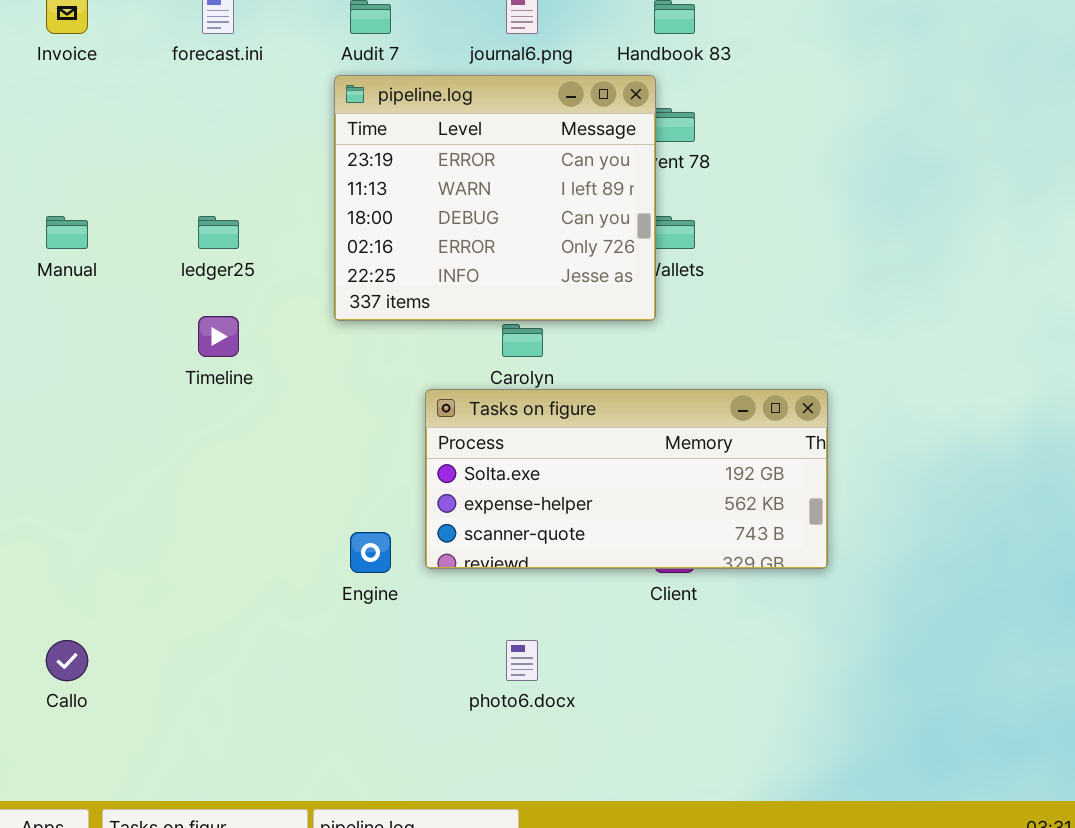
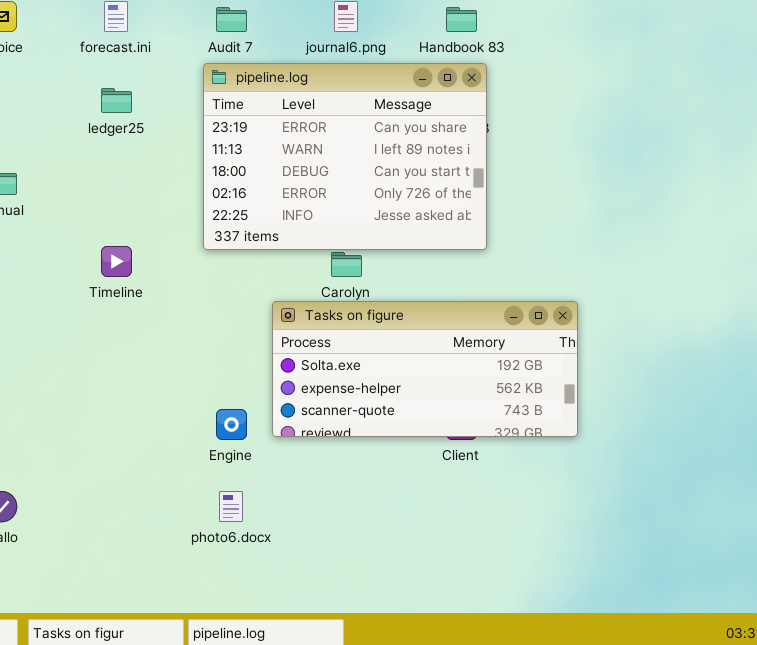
pipeline.log: [334,75,656,321] -> [203,63,487,250], resized
ledger25: [198,216,239,249] -> [101,88,132,113], moved
photo6.docx: [506,640,538,681] -> [219,491,243,522], moved

